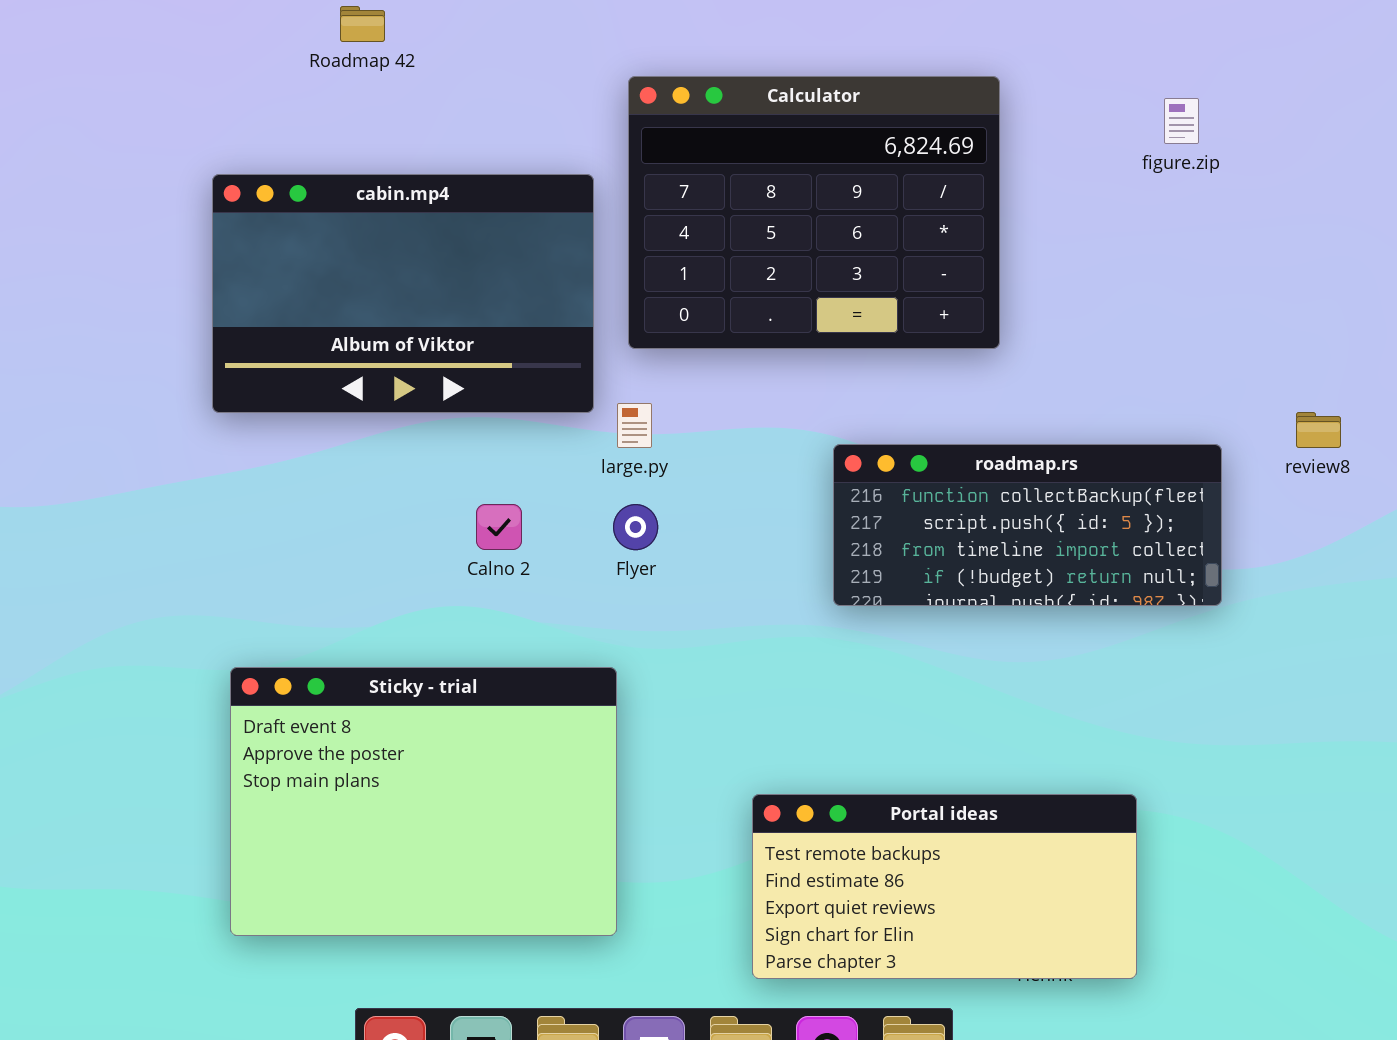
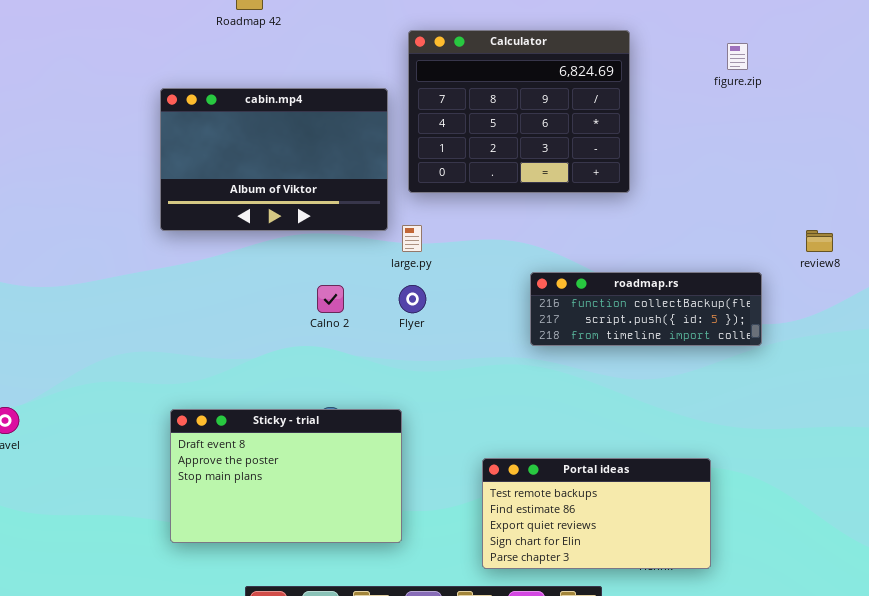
roadmap.rs: [833,444,1222,606] -> [530,272,762,346], resized
Sticky - trial: [230,667,617,936] -> [170,409,402,543], resized

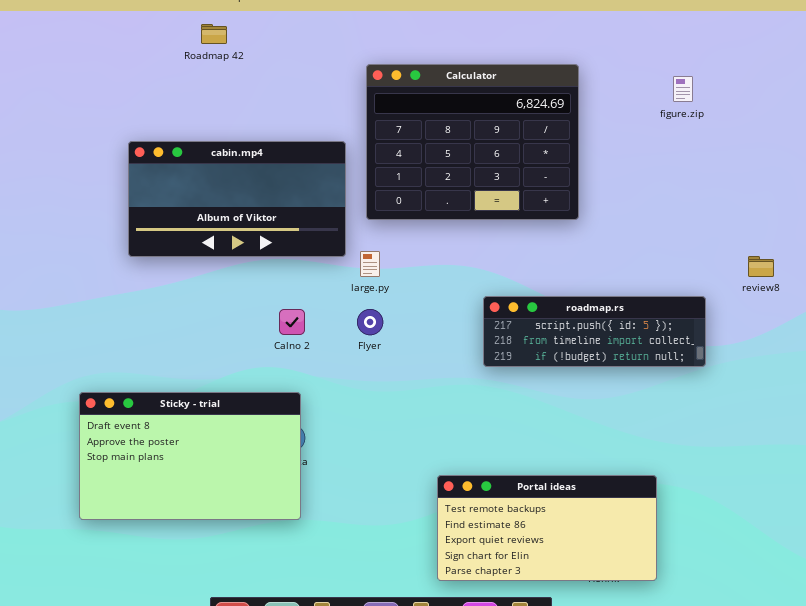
cabin.mp4: [160,88,388,231] -> [128,141,346,257], resized
roadmap.rs: [530,272,762,346] -> [483,296,706,367], scrolled down 1 row
Sticky - trial: [170,409,402,543] -> [79,392,301,520], moved

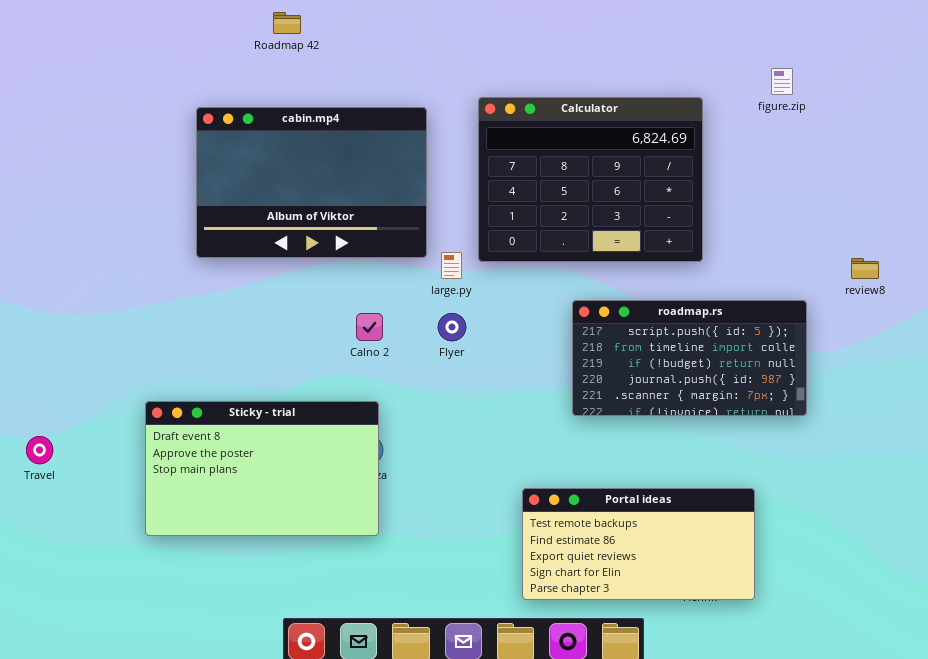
Calculator: [366,64,579,220] -> [478,97,703,262], moved
cabin.mp4: [128,141,346,257] -> [196,107,427,258], resized
roadmap.rs: [483,296,706,367] -> [572,300,807,416], resized

